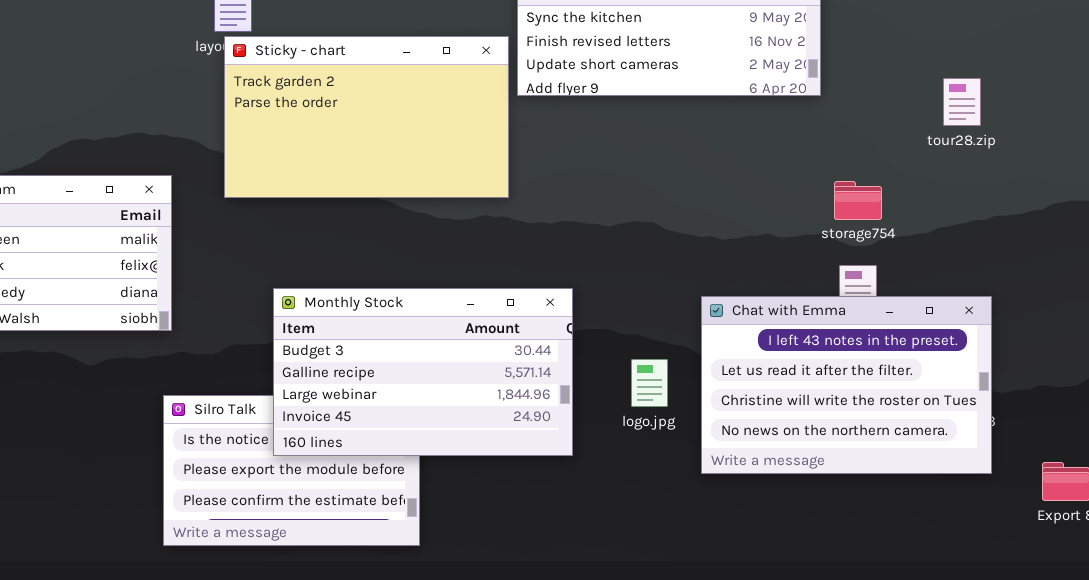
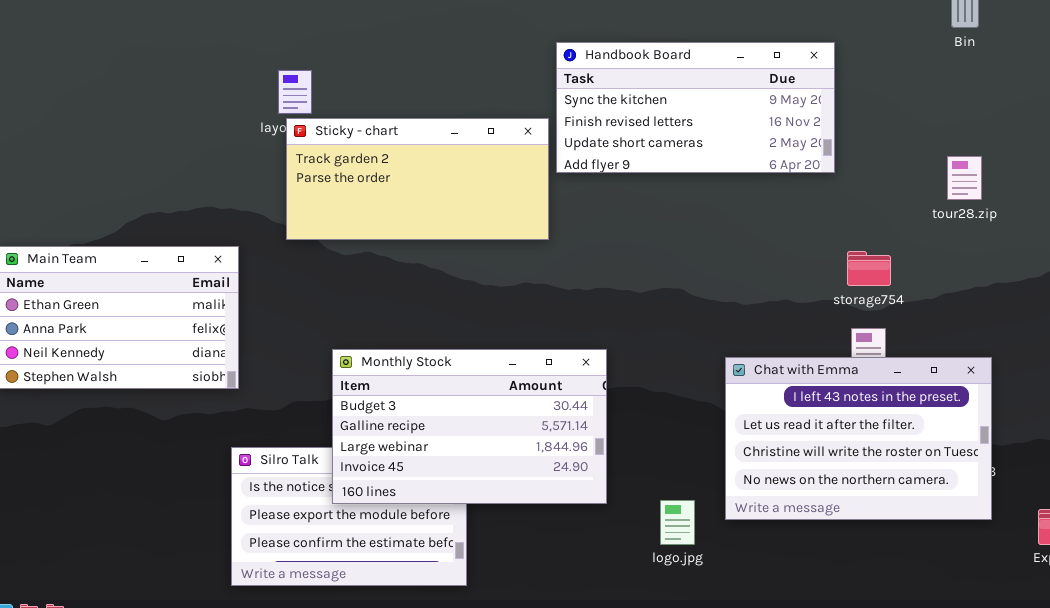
Sticky - chart: [224,36,509,198] -> [286,118,549,240], resized
logo.jpg: [631,359,668,407] -> [660,500,695,545], moved

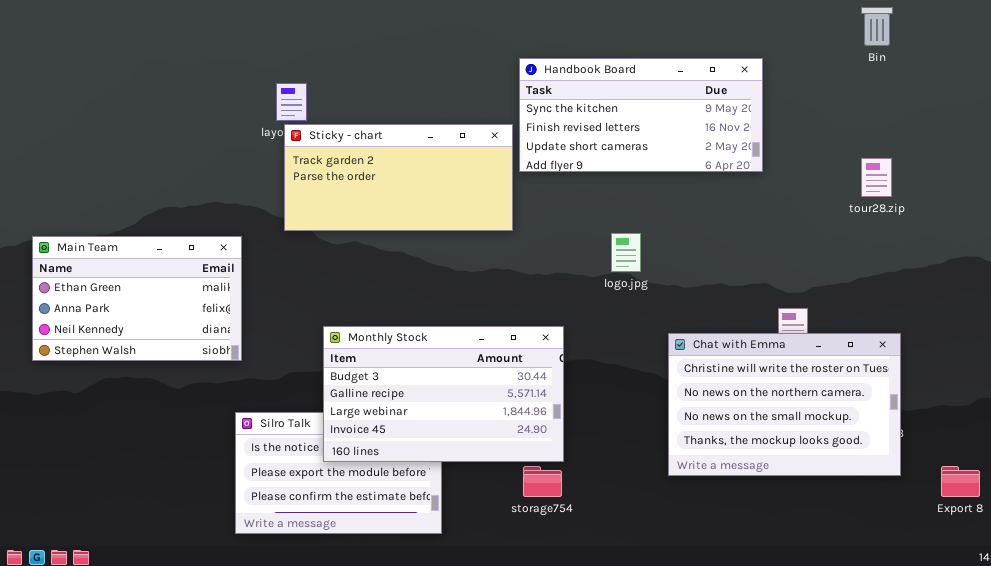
storage754: [847,251,891,286] -> [523,466,562,497], moved
Chat with Emma: [725,357,992,520] -> [668,333,901,476], scrolled down 2 rows
logo.jpg: [660,500,695,545] -> [611,233,641,272], moved

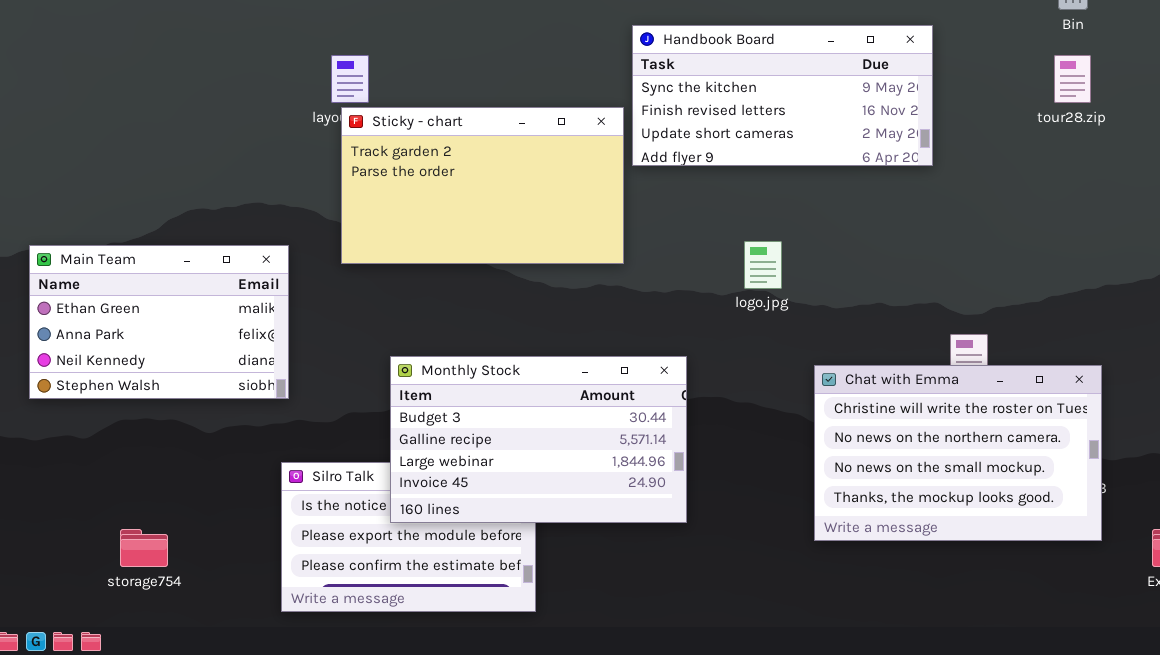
Sticky - chart: [284,124,513,231] -> [341,107,624,264], resized
tour28.zip: [861,158,892,197] -> [1054,55,1091,103], moved
storage754: [523,466,562,497] -> [120,529,168,567], moved

